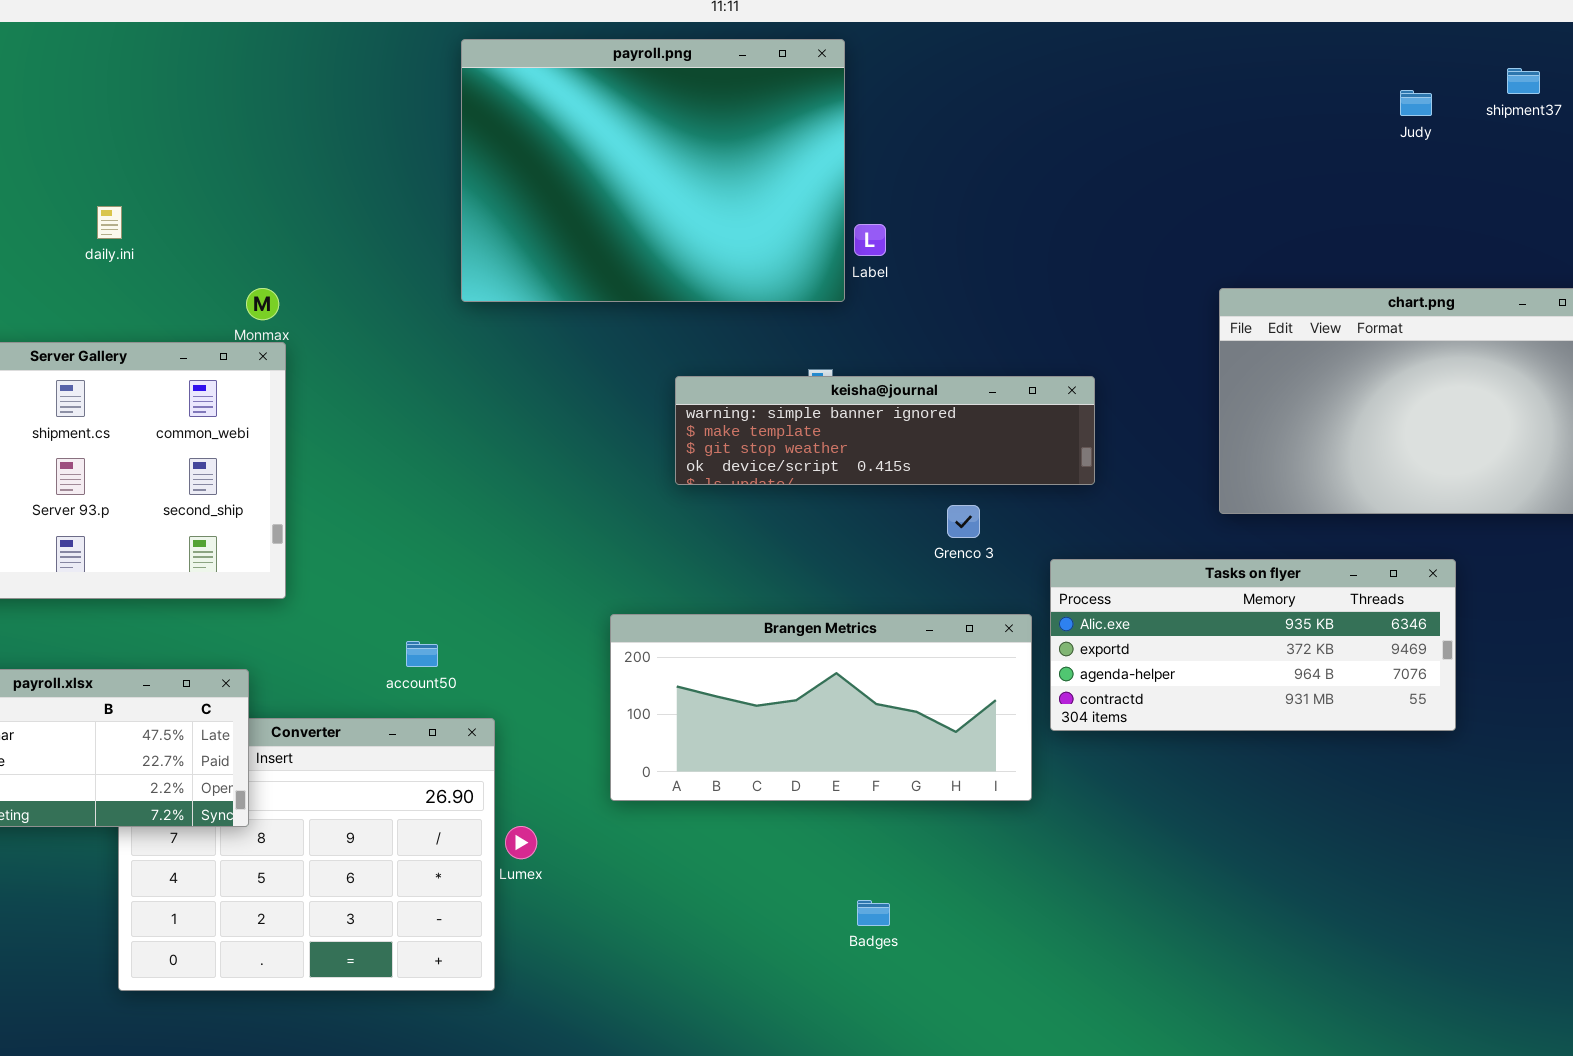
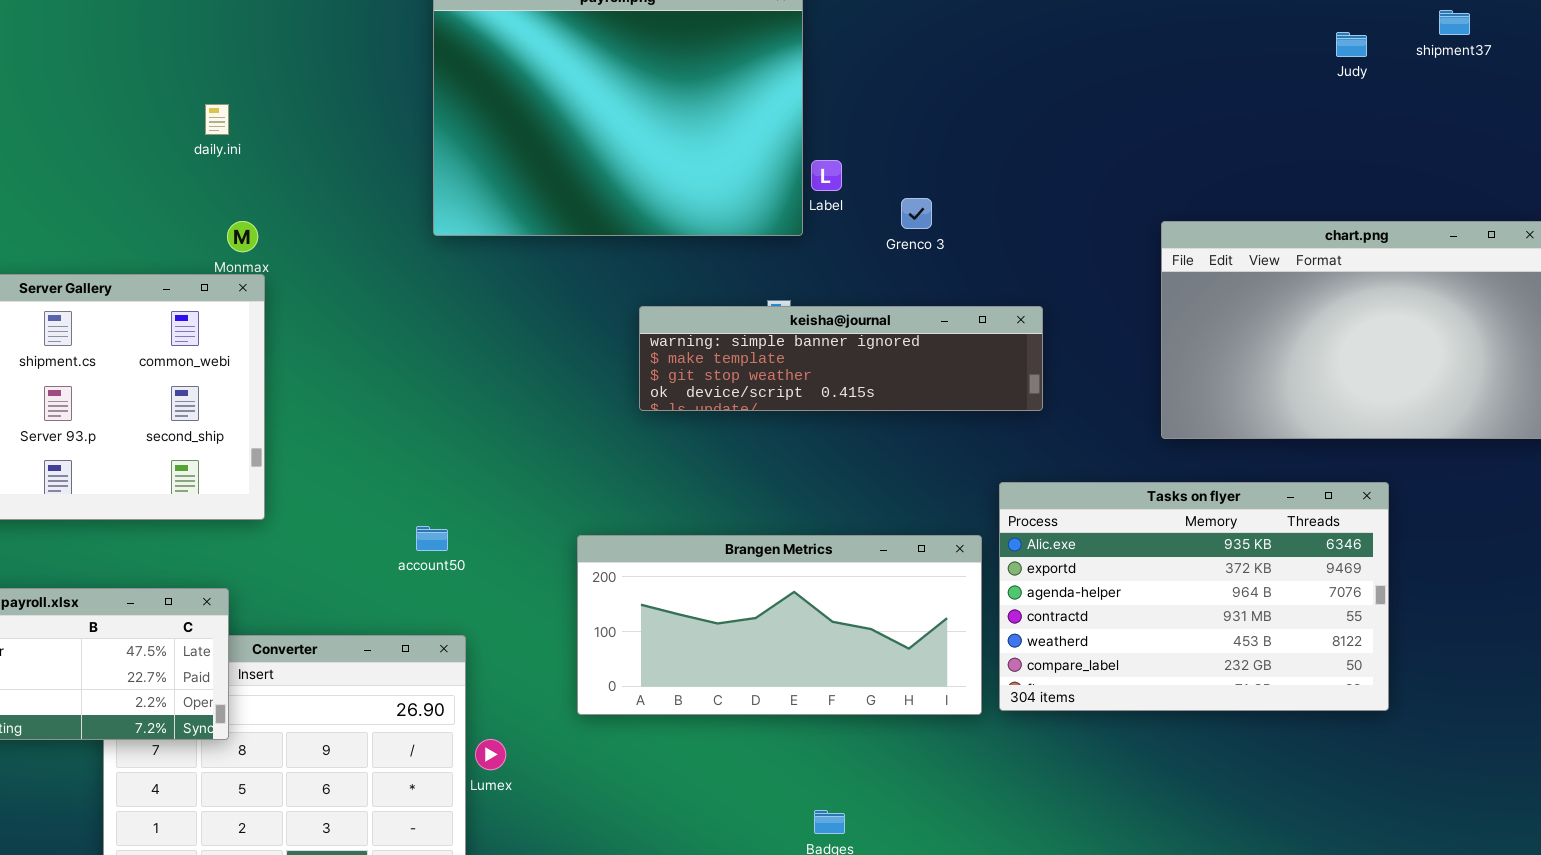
daily.ini: [97,206,122,239] -> [205,104,229,135], moved
Grenco 3: [947,505,980,538] -> [901,198,932,229], moved
Tasks on flyer: [1050,559,1456,731] -> [999,482,1389,711], resized
account50: [406,641,438,667] -> [416,526,448,551], moved

